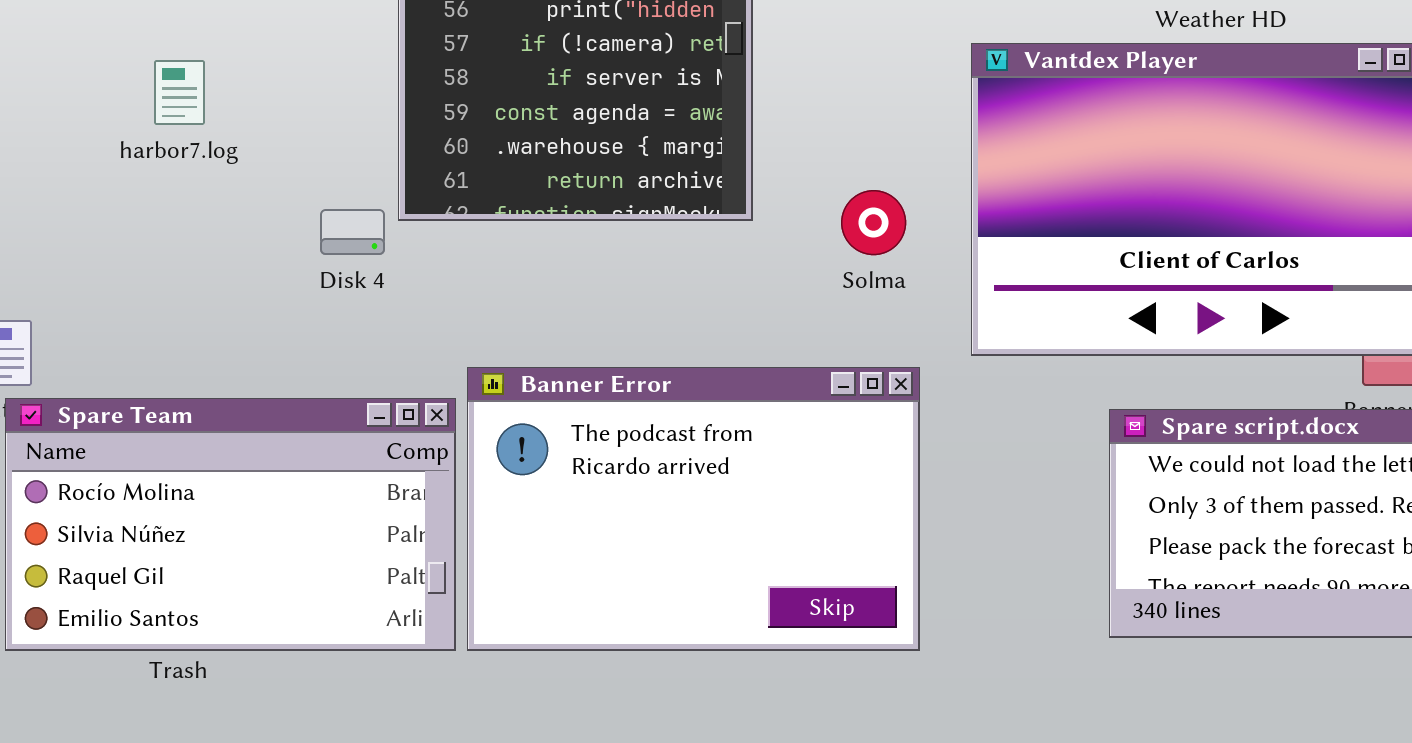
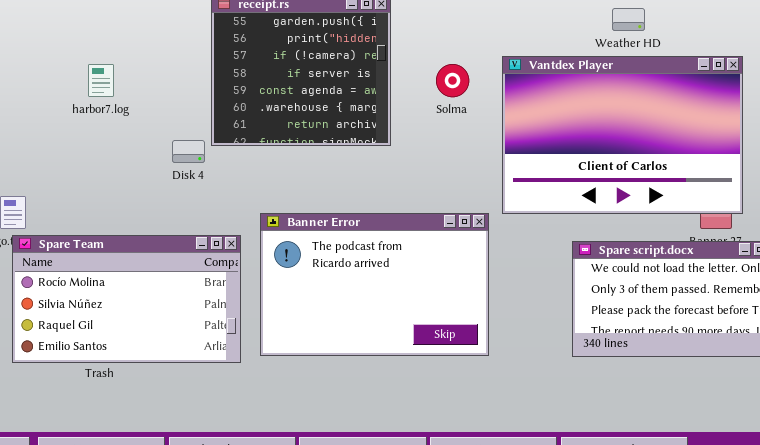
Solma: [841,190,906,255] -> [436,64,469,97], moved
Banner Error: [467,367,920,651] -> [260,213,489,356], moved

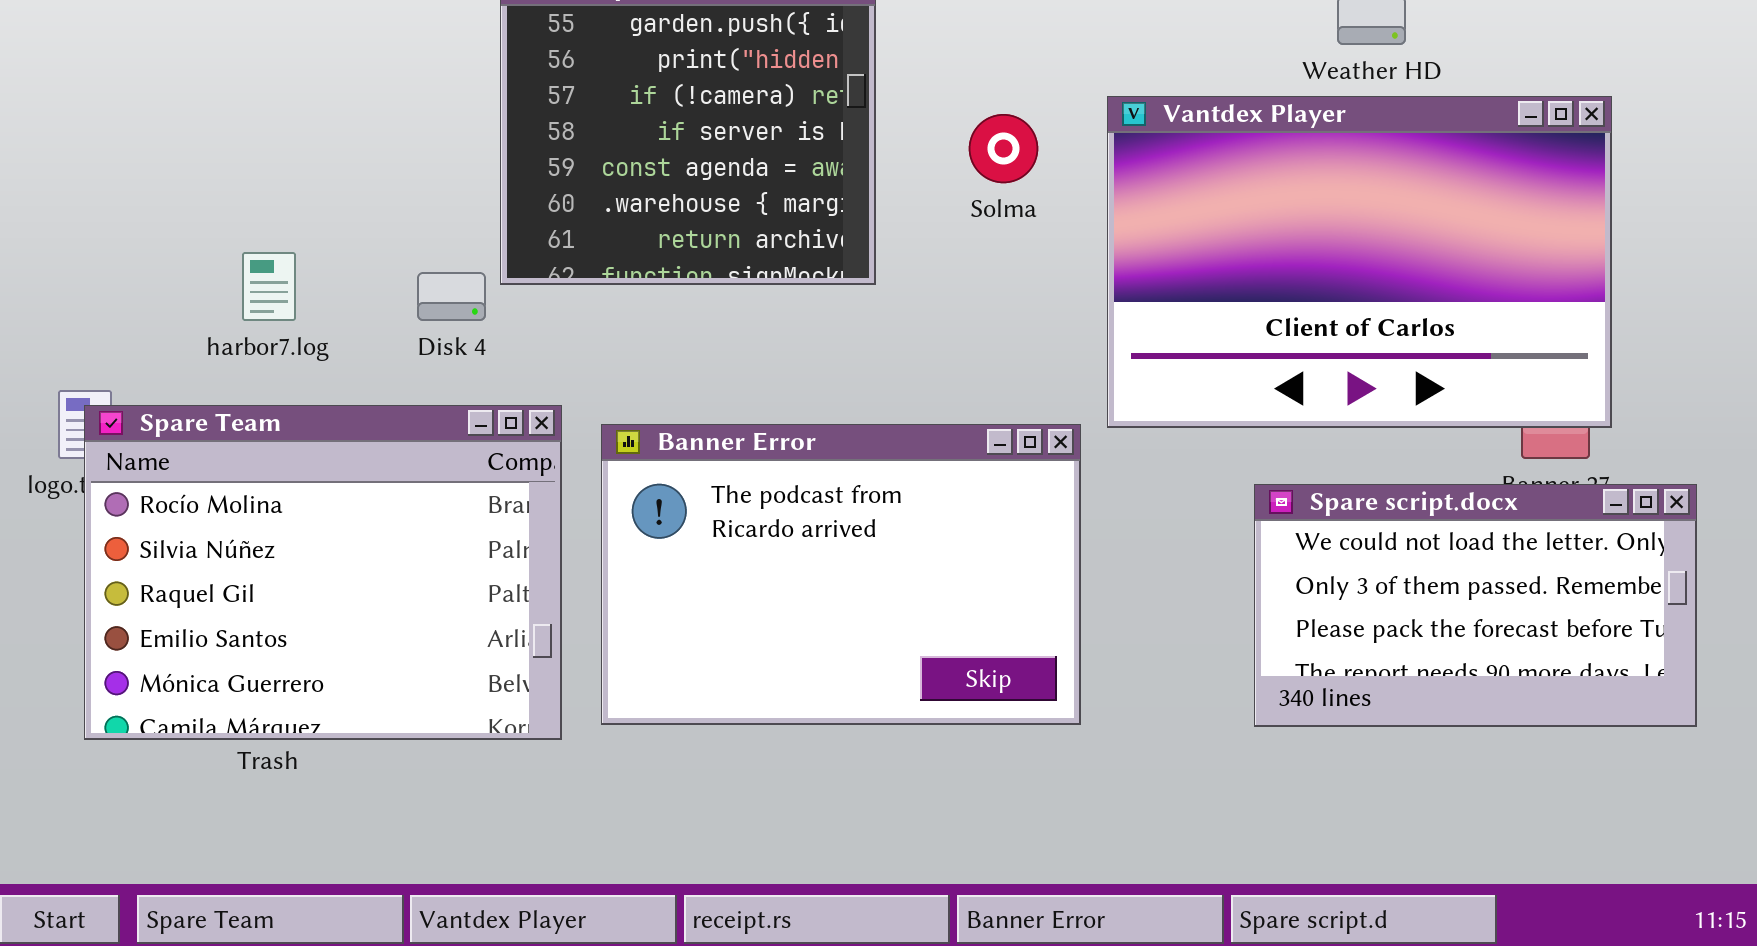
harbor7.log: [88,64,114,97] -> [242,252,296,321], moved
Spare Team: [12,235,241,363] -> [84,405,562,740], resized

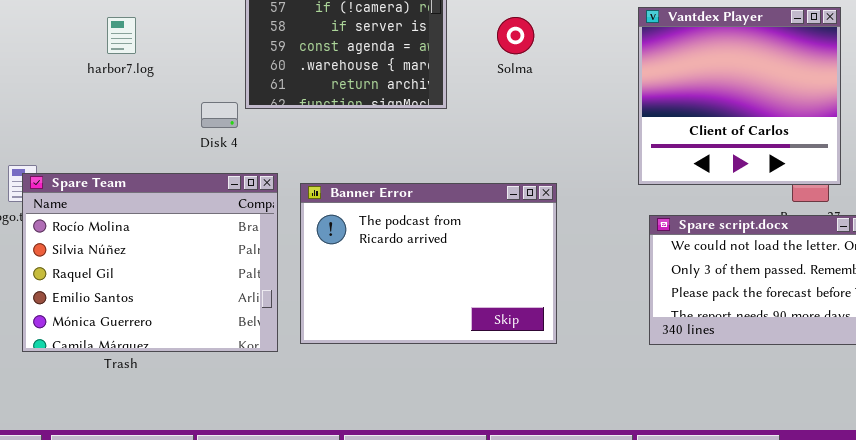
Vantdex Player: [1107,96,1612,428] -> [638,7,841,185], resized
harbor7.log: [242,252,296,321] -> [107,17,136,54], moved

